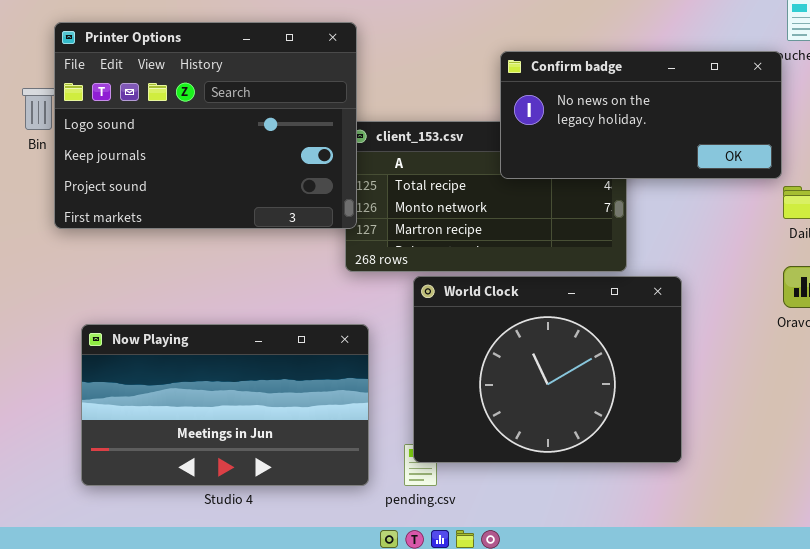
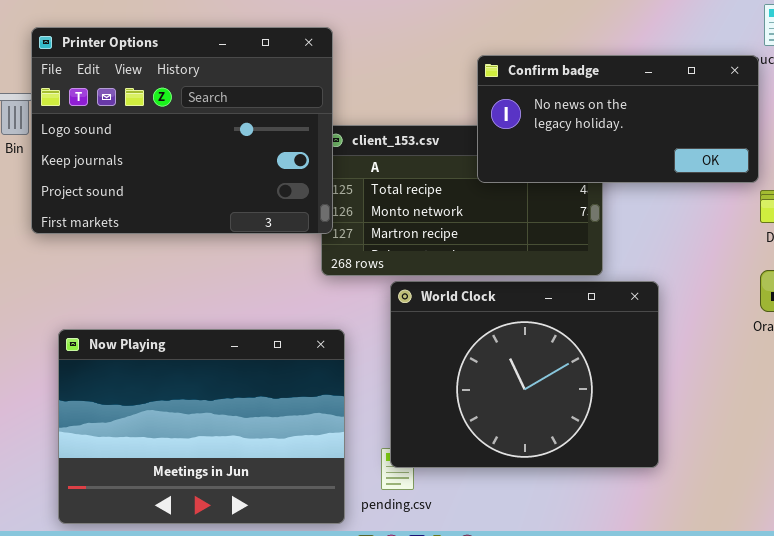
Now Playing: [81,324,369,486] -> [58,329,345,524], resized

